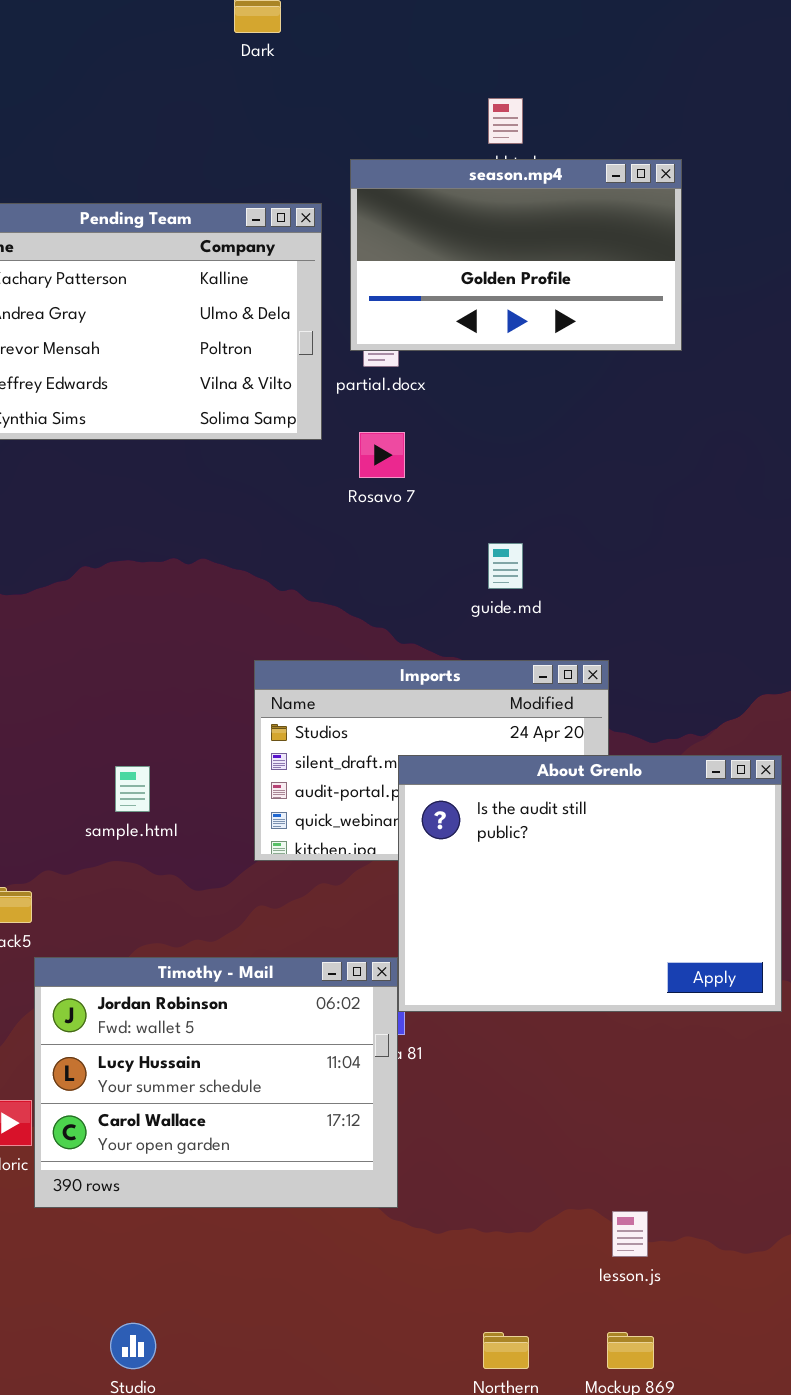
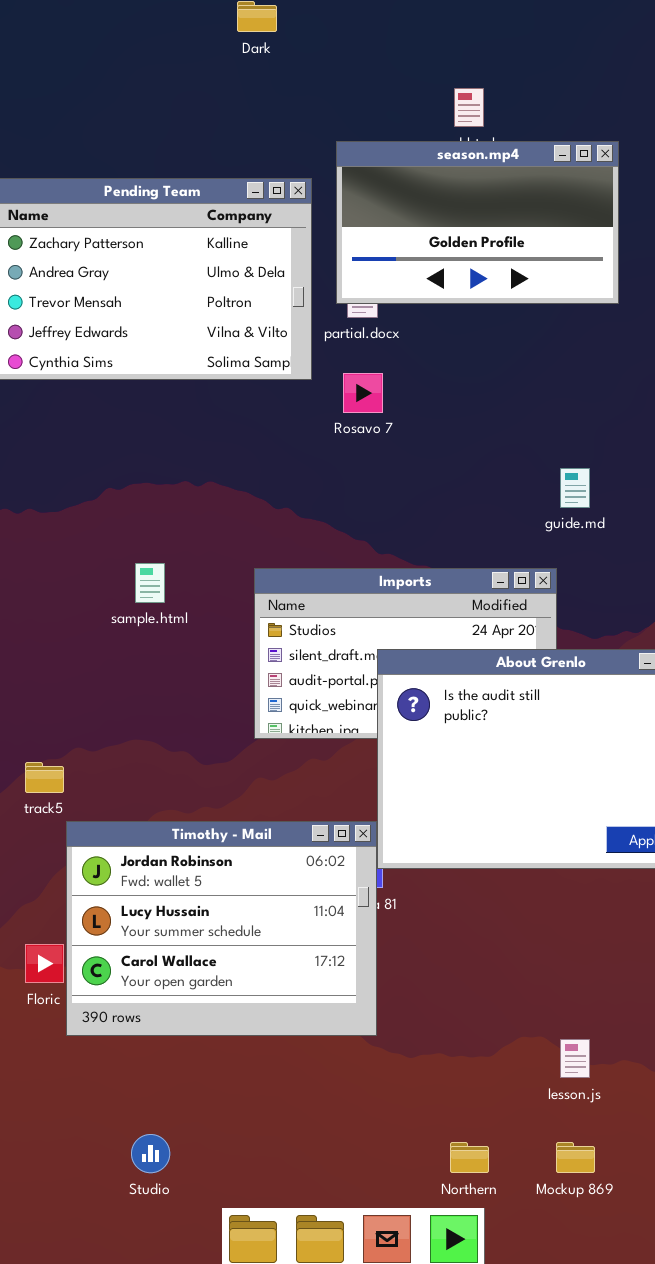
guide.md: [488,543,523,589] -> [560,468,590,508], moved
sample.html: [115,766,150,812] -> [135,563,165,603], moved

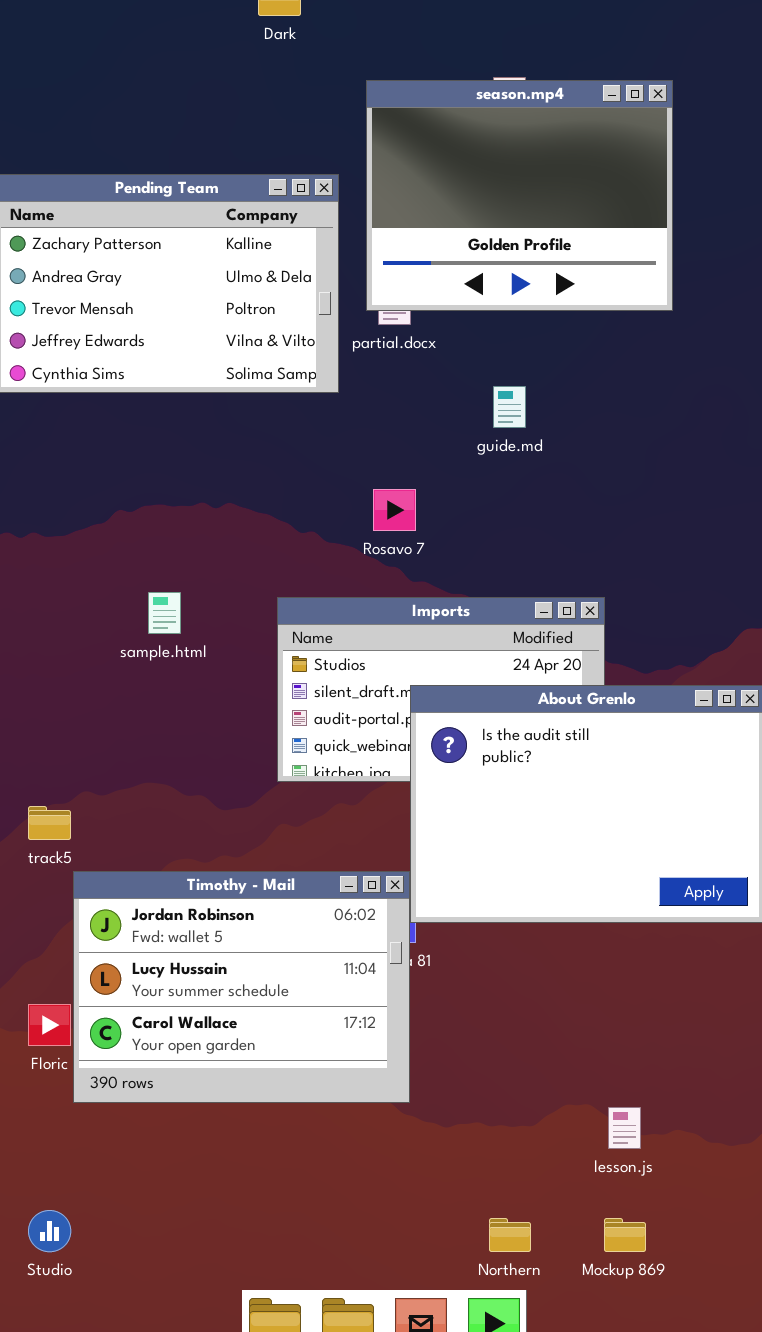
season.mp4: [336,141,619,304] -> [366,80,673,311], resized
Rosavo 7: [343,373,383,413] -> [373,489,416,531], moved
guide.md: [560,468,590,508] -> [493,386,526,428], moved
Studio: [131,1134,170,1173] -> [28,1210,71,1252], moved

